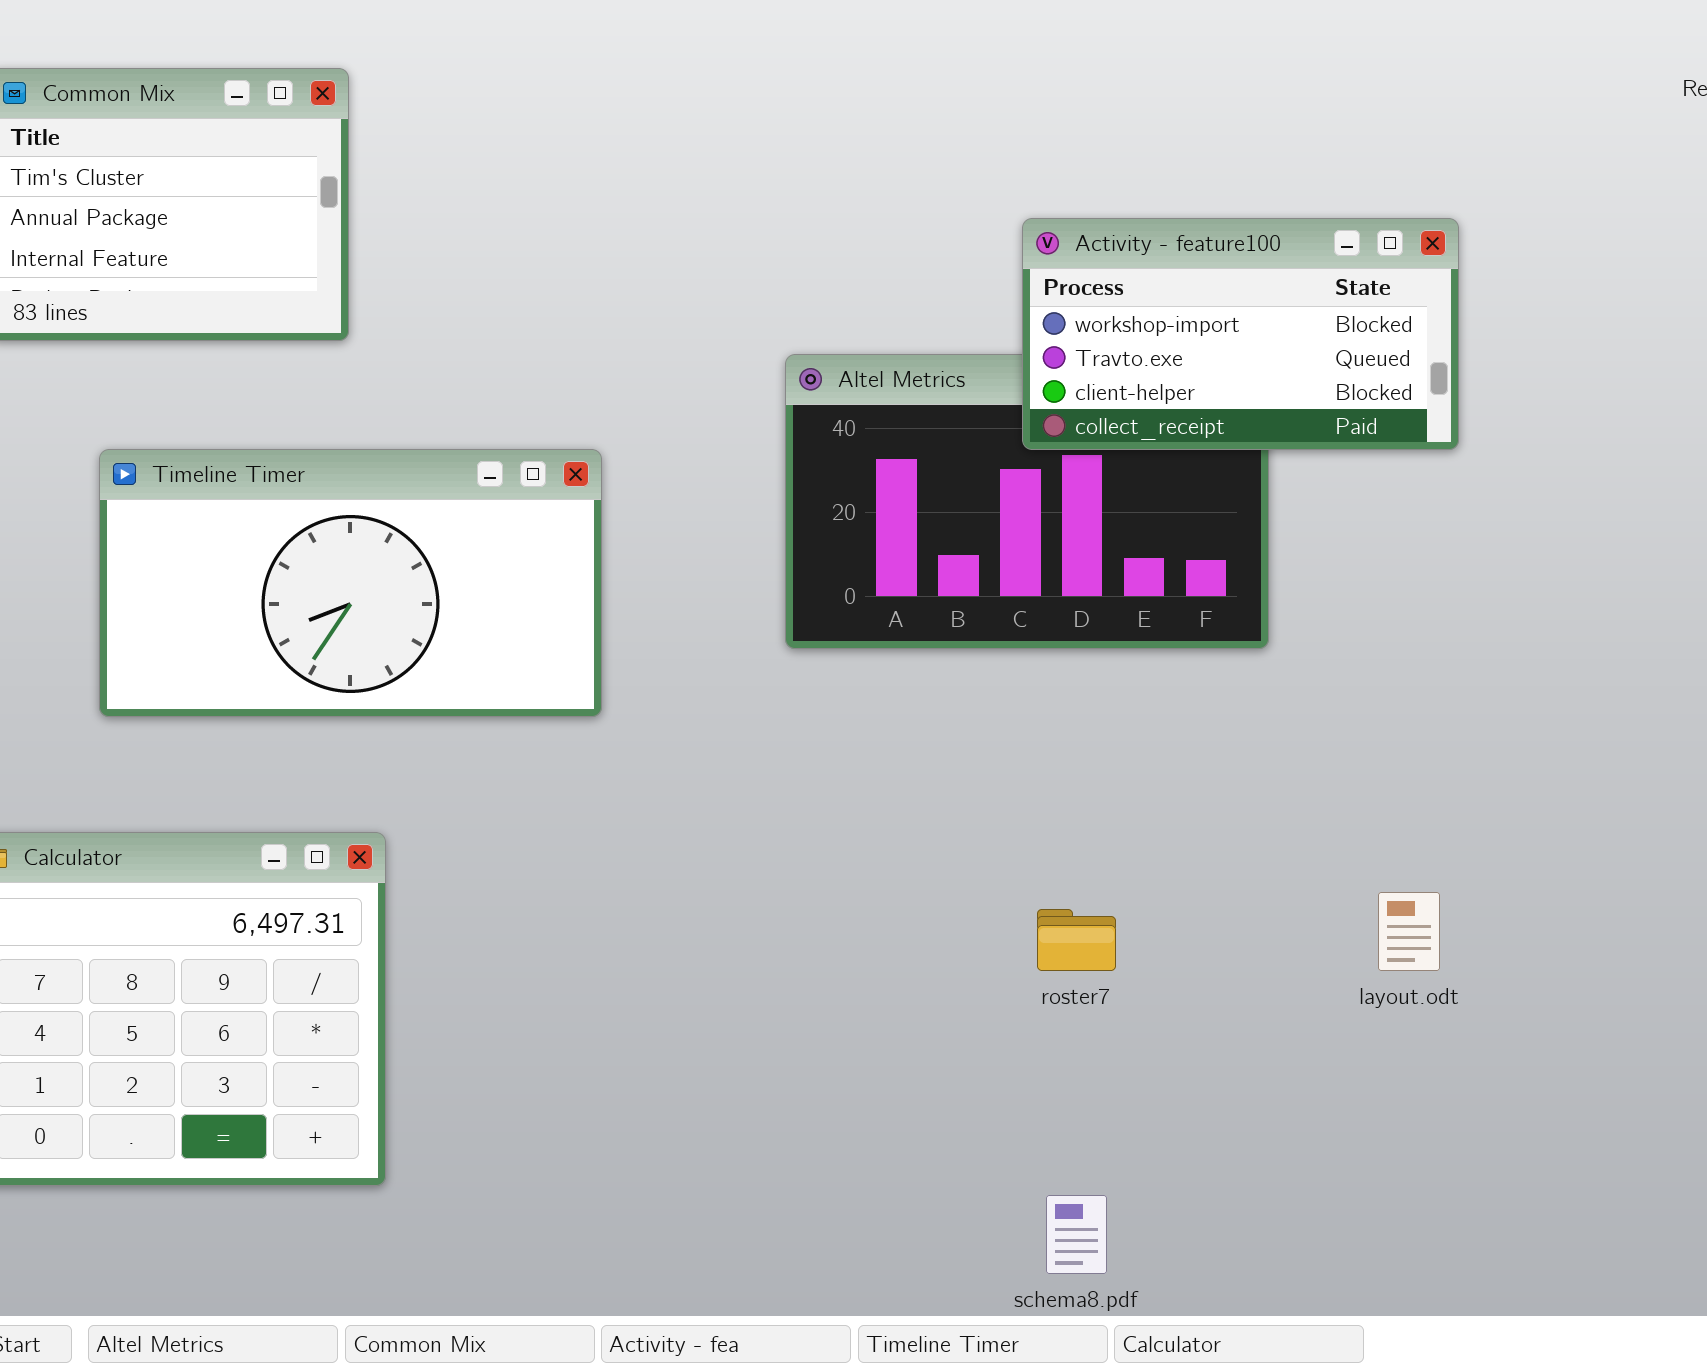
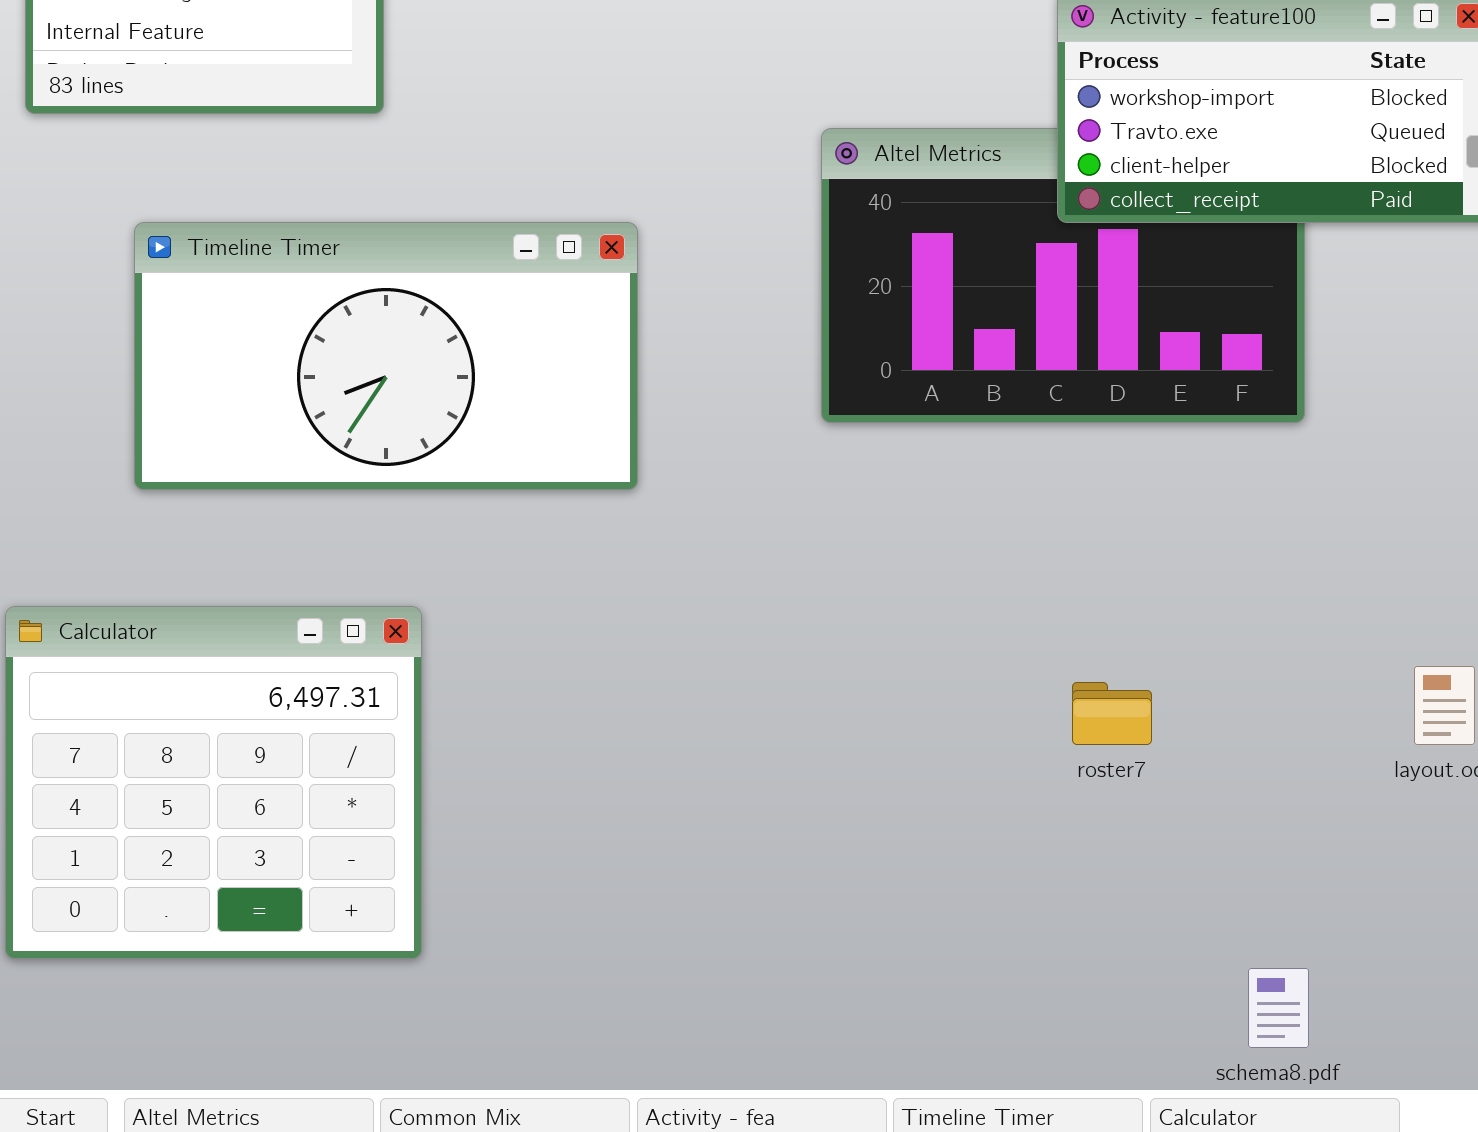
schema8.pdf: [1046,1195,1107,1274] -> [1248,968,1309,1048], moved

